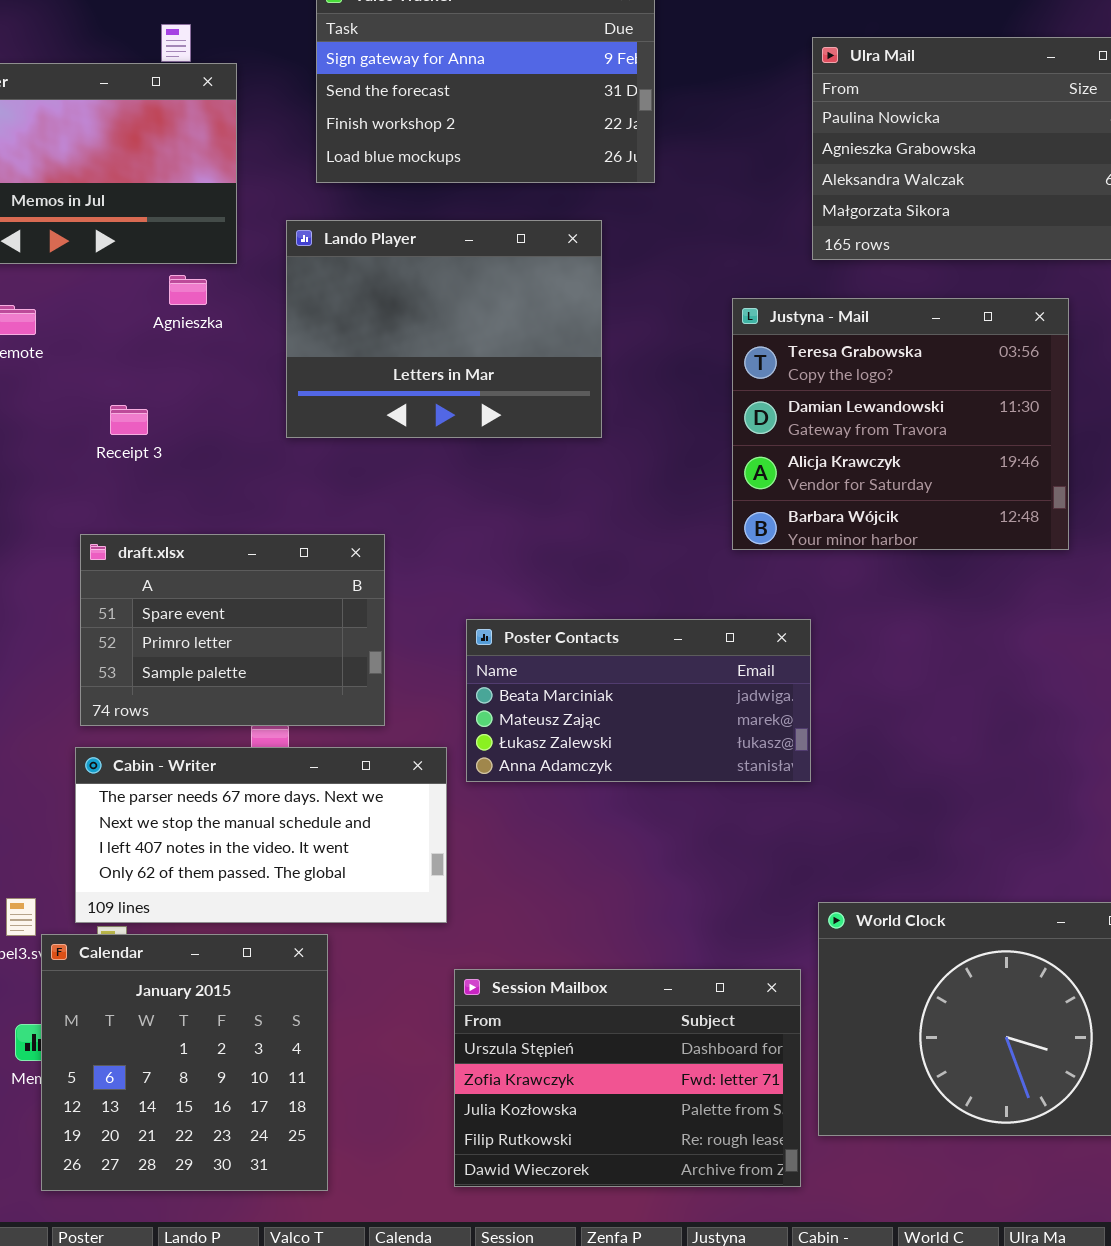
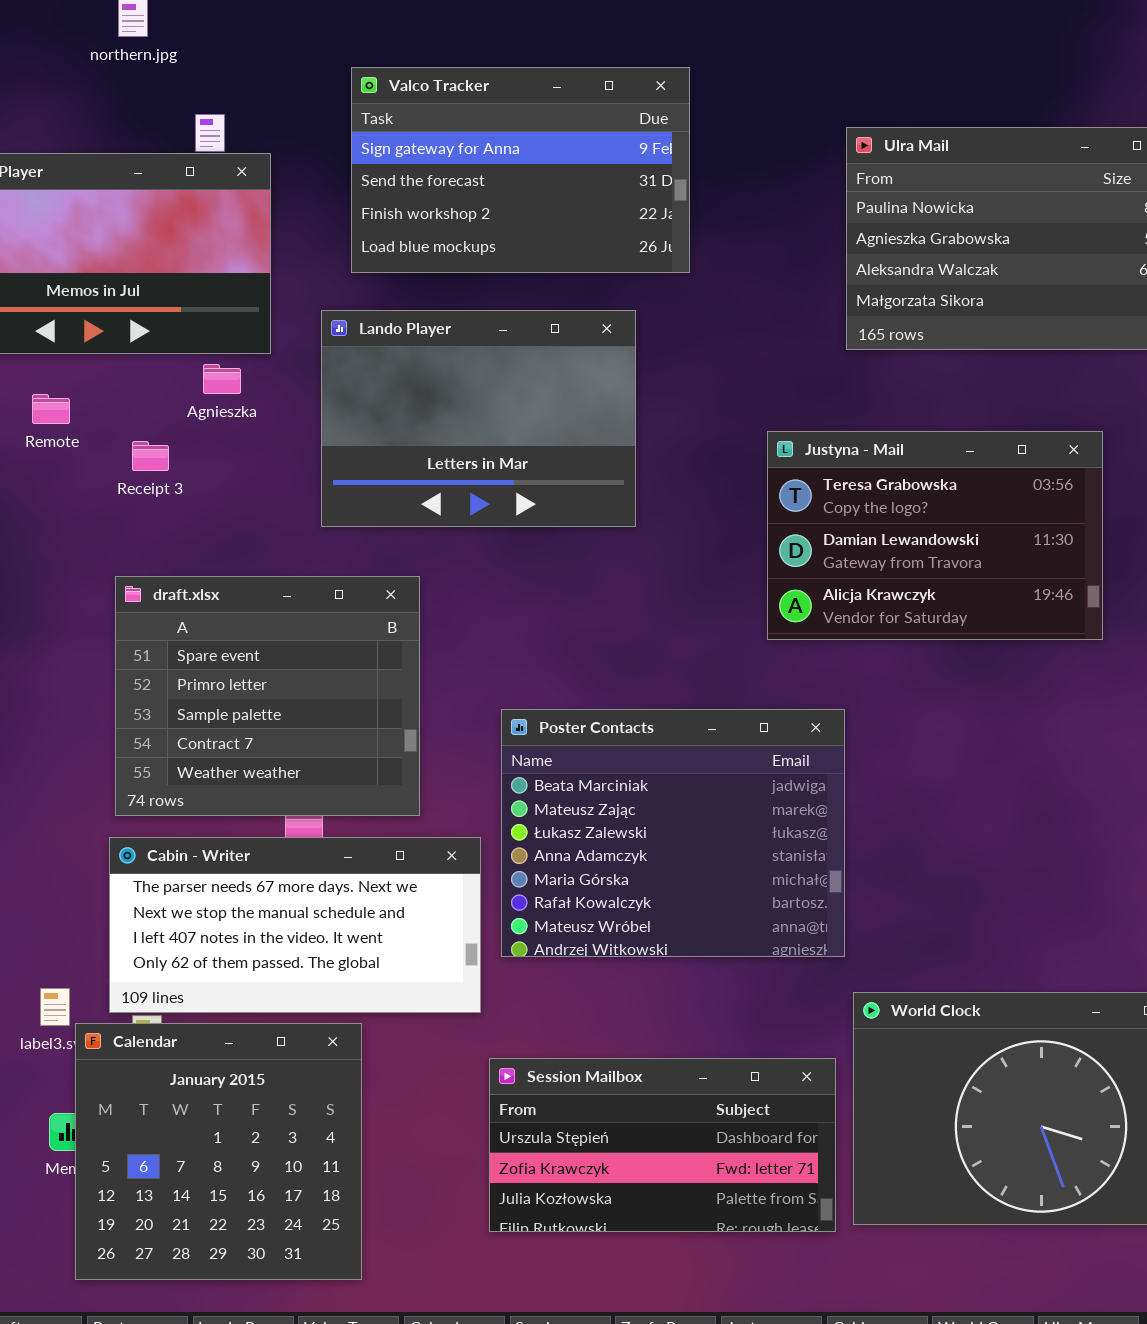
Justyna - Mail: [732,298,1069,550] -> [767,431,1103,640], resized
Receipt 3: [110,405,148,435] -> [132,441,169,471], moved
draft.xlsx: [80,534,385,726] -> [115,576,420,816], resized
Poster Contacts: [466,619,811,782] -> [501,709,845,957], resized
Session Mailbox: [454,969,801,1187] -> [489,1058,836,1232], resized

